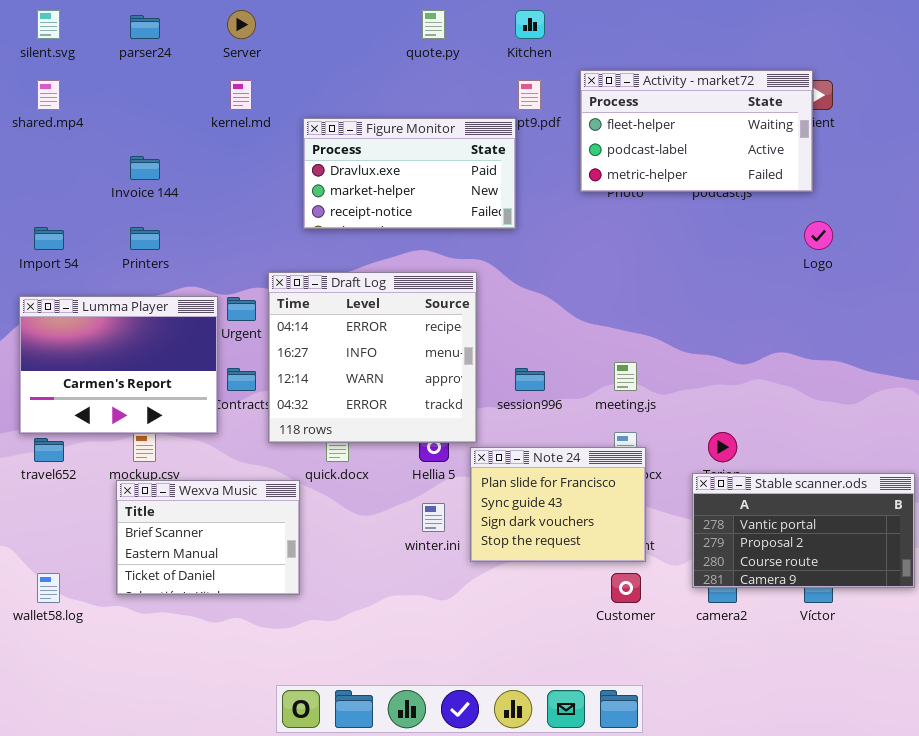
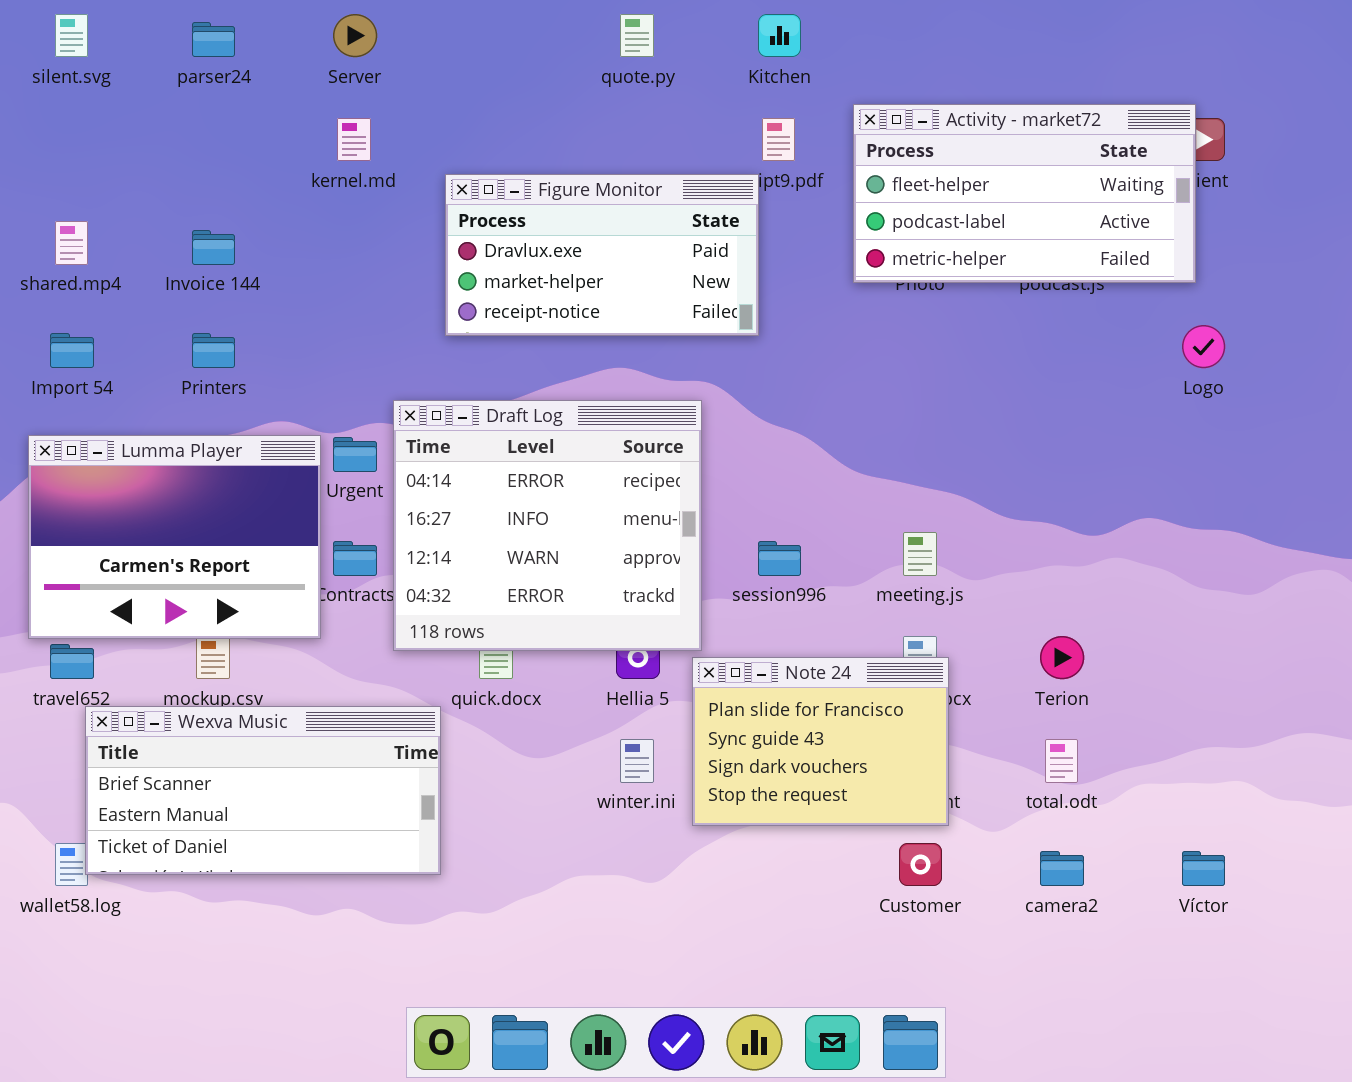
shared.mp4: [37,80,60,110] -> [55,221,88,265], moved
Stable scanner.ods: [692,473,915,588] -> none, closed
Wexva Music: [116,480,300,595] -> [85,706,441,875], resized

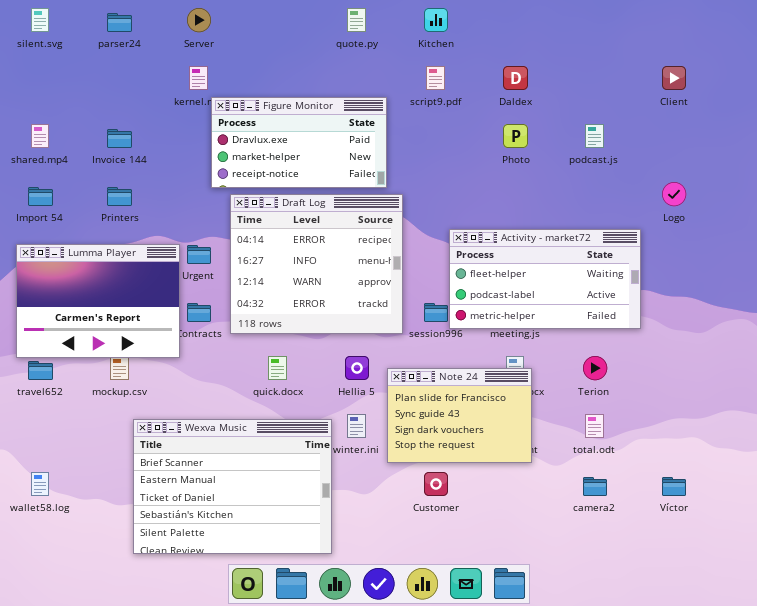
Activity - market72: [853,104,1196,283] -> [449,229,641,329], moved
Figure Monitor: [445,174,759,336] -> [211,97,387,188], moved
Draft Log: [393,400,702,651] -> [230,194,403,334], moved
Wexva Music: [85,706,441,875] -> [133,419,332,554], moved, resized
Customer: [899,843,942,886] -> [424,472,448,496], moved

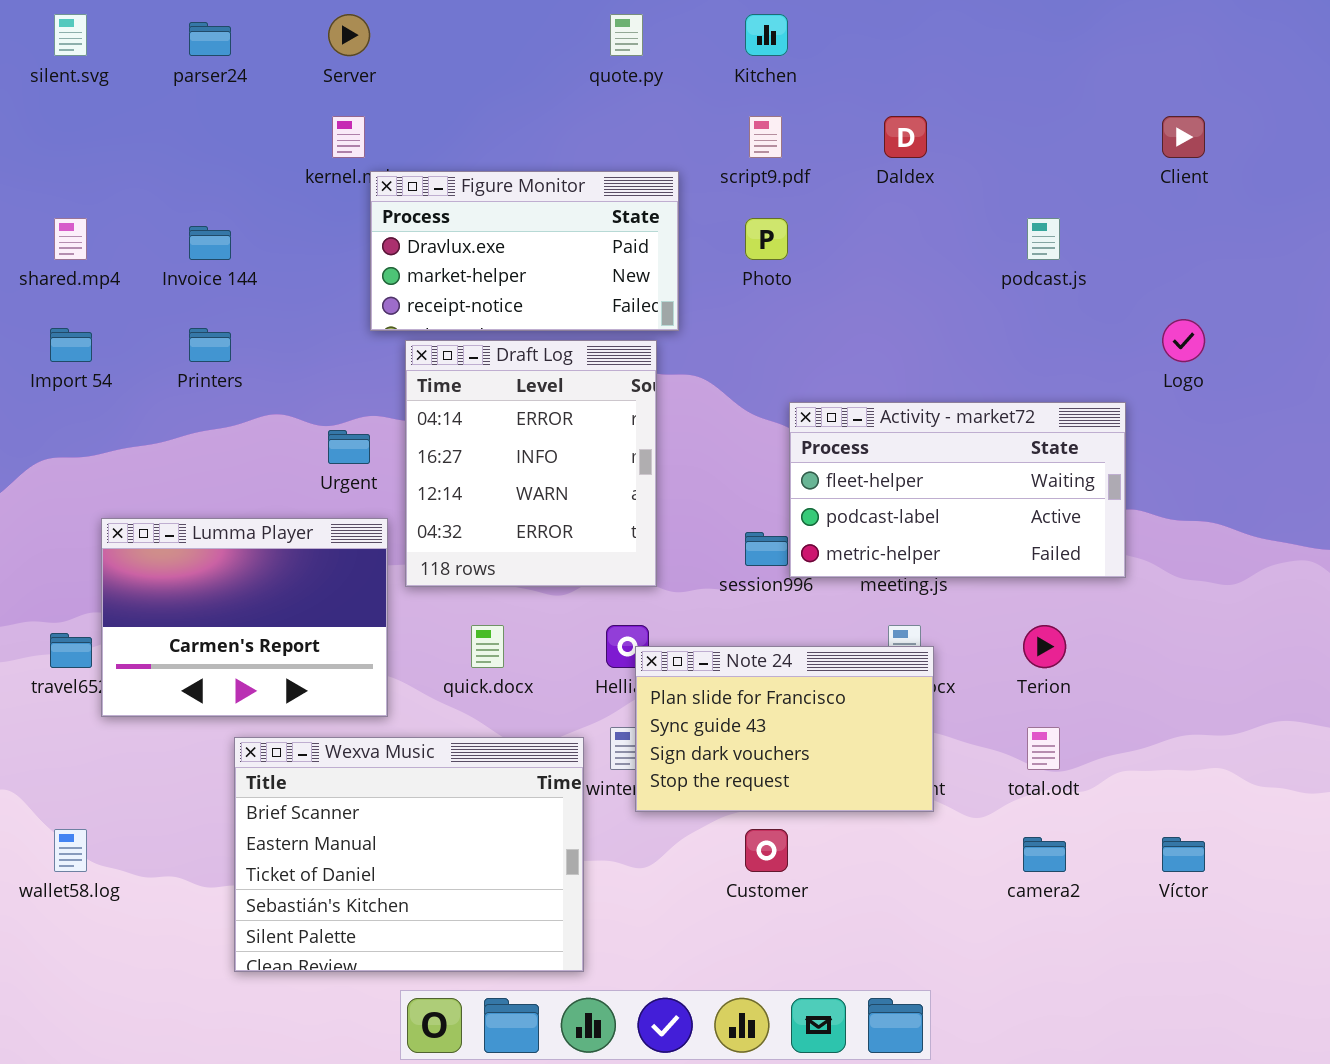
Photo: [503,124,528,148] -> [745,218,788,260], moved
Draft Log: [230,194,403,334] -> [405,340,657,587], resized
Lumma Player: [16,244,180,358] -> [101,518,388,717], moved
Note 24: [387,368,532,463] -> [635,646,934,812], resized

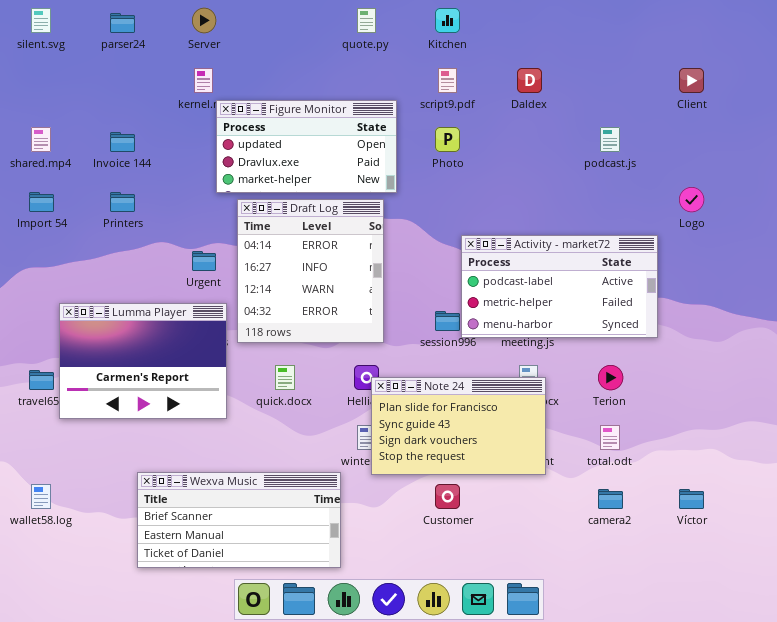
Figure Monitor: [370,171,679,331] -> [216,100,397,193], scrolled up 1 row
Activity - market72: [789,402,1126,578] -> [461,235,658,338], scrolled down 1 row
Wexva Music: [234,737,584,972] -> [137,472,341,568], resized

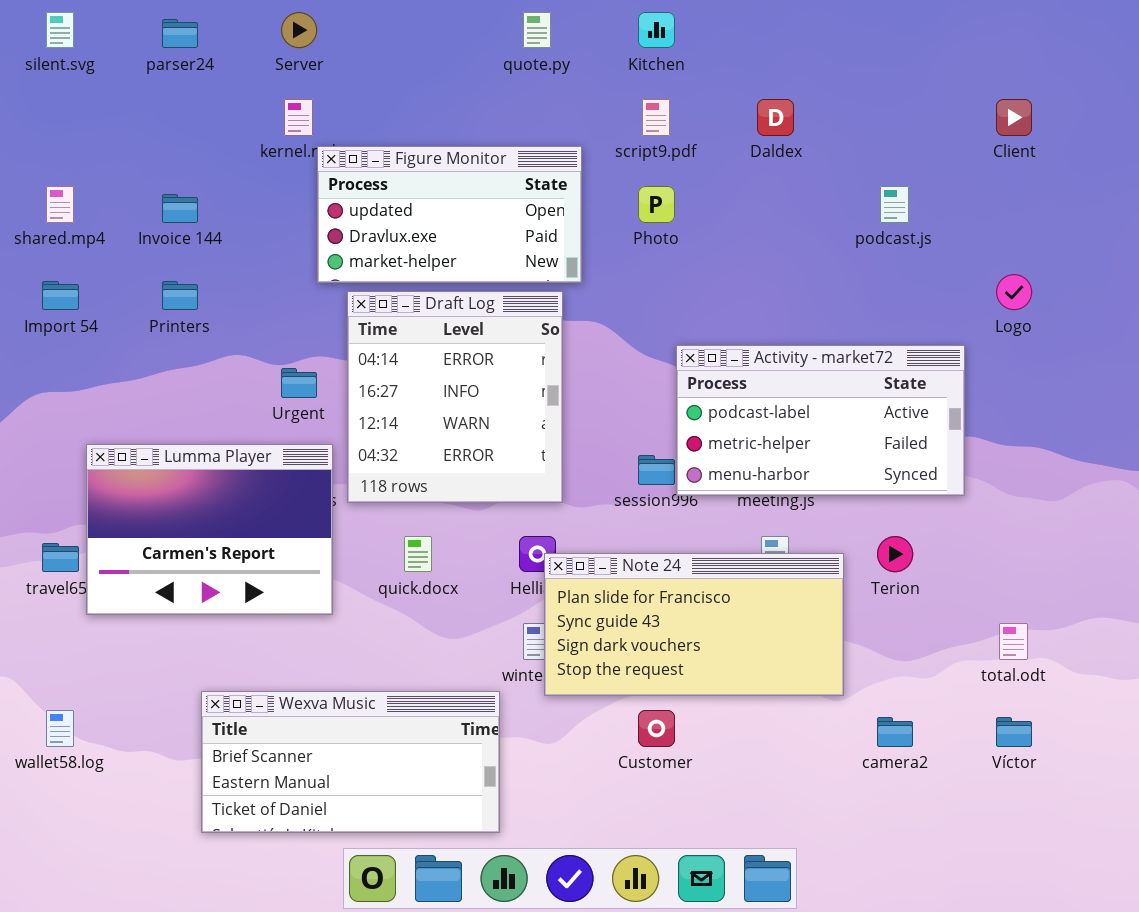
Note 24: [371,377,546,475] -> [544,553,844,696], resized
total.odt: [600,425,620,450] -> [999,623,1028,660], moved

